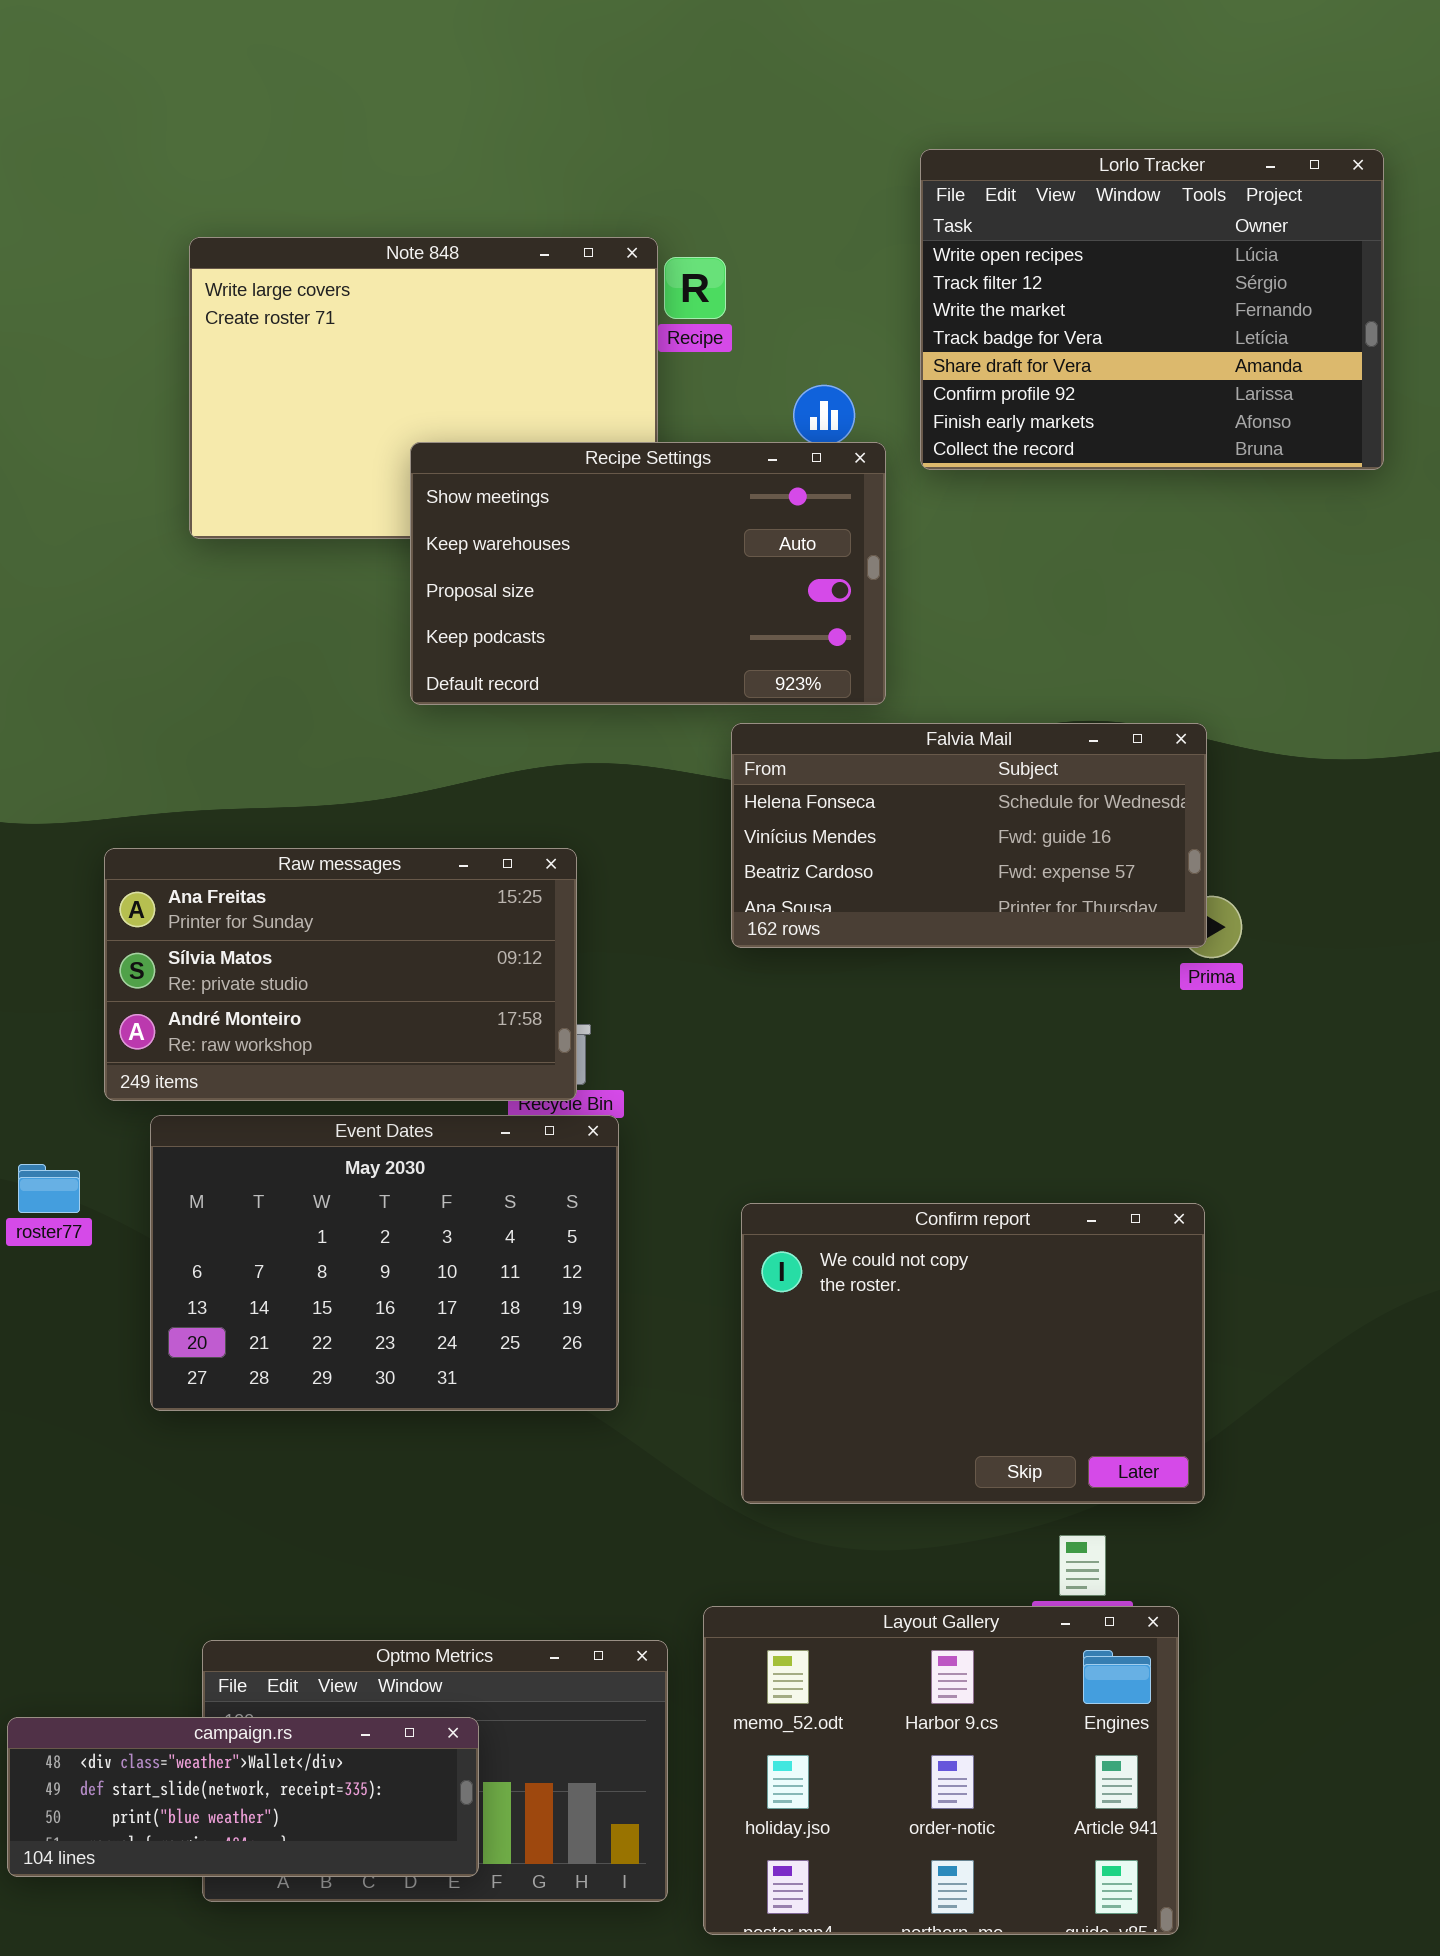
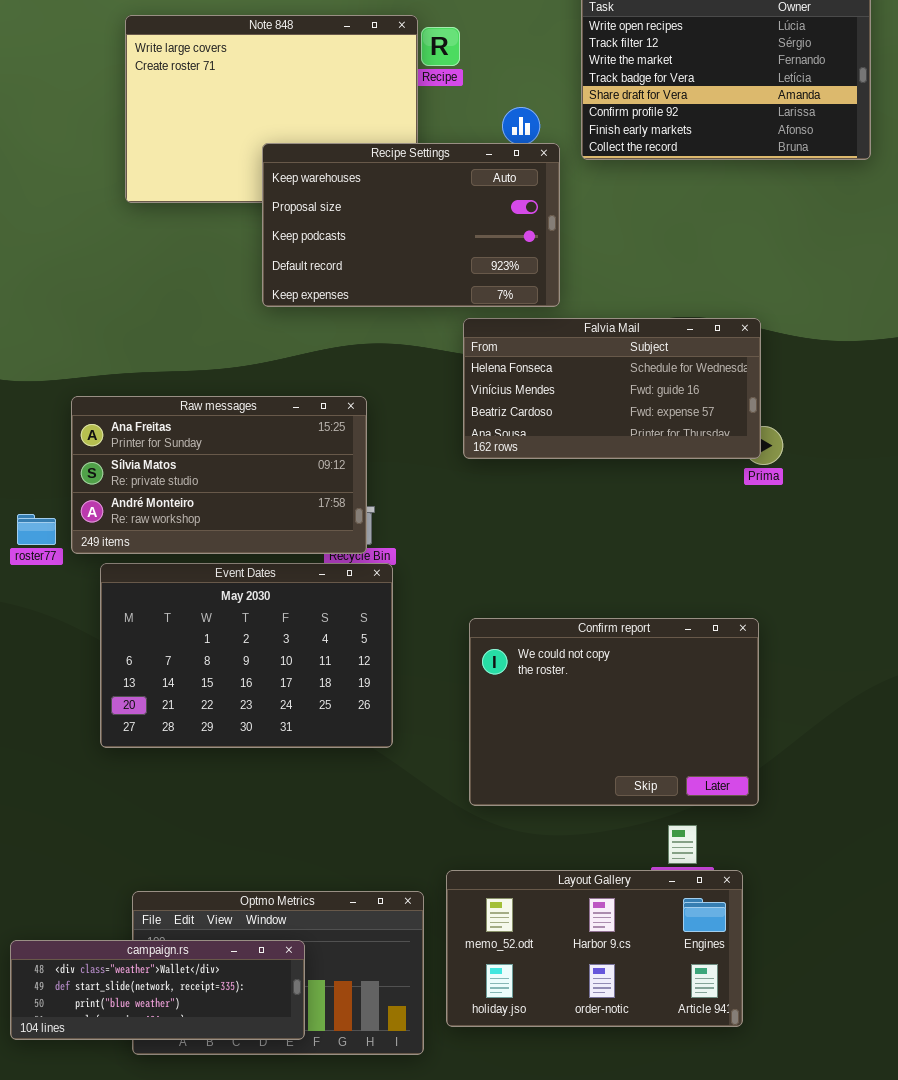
Recipe Settings: [410,442,886,705] -> [262,143,560,307], scrolled down 1 row
roster77: [18,1164,80,1213] -> [17,514,56,545], moved
Layout Gallery: [703,1606,1179,1935] -> [446,870,743,1027], resized

